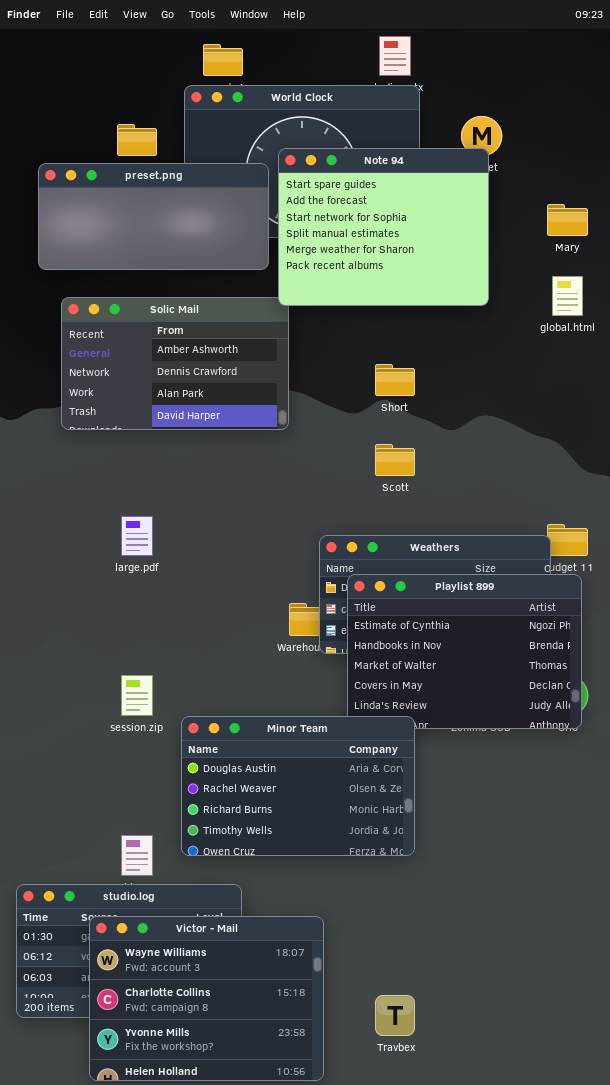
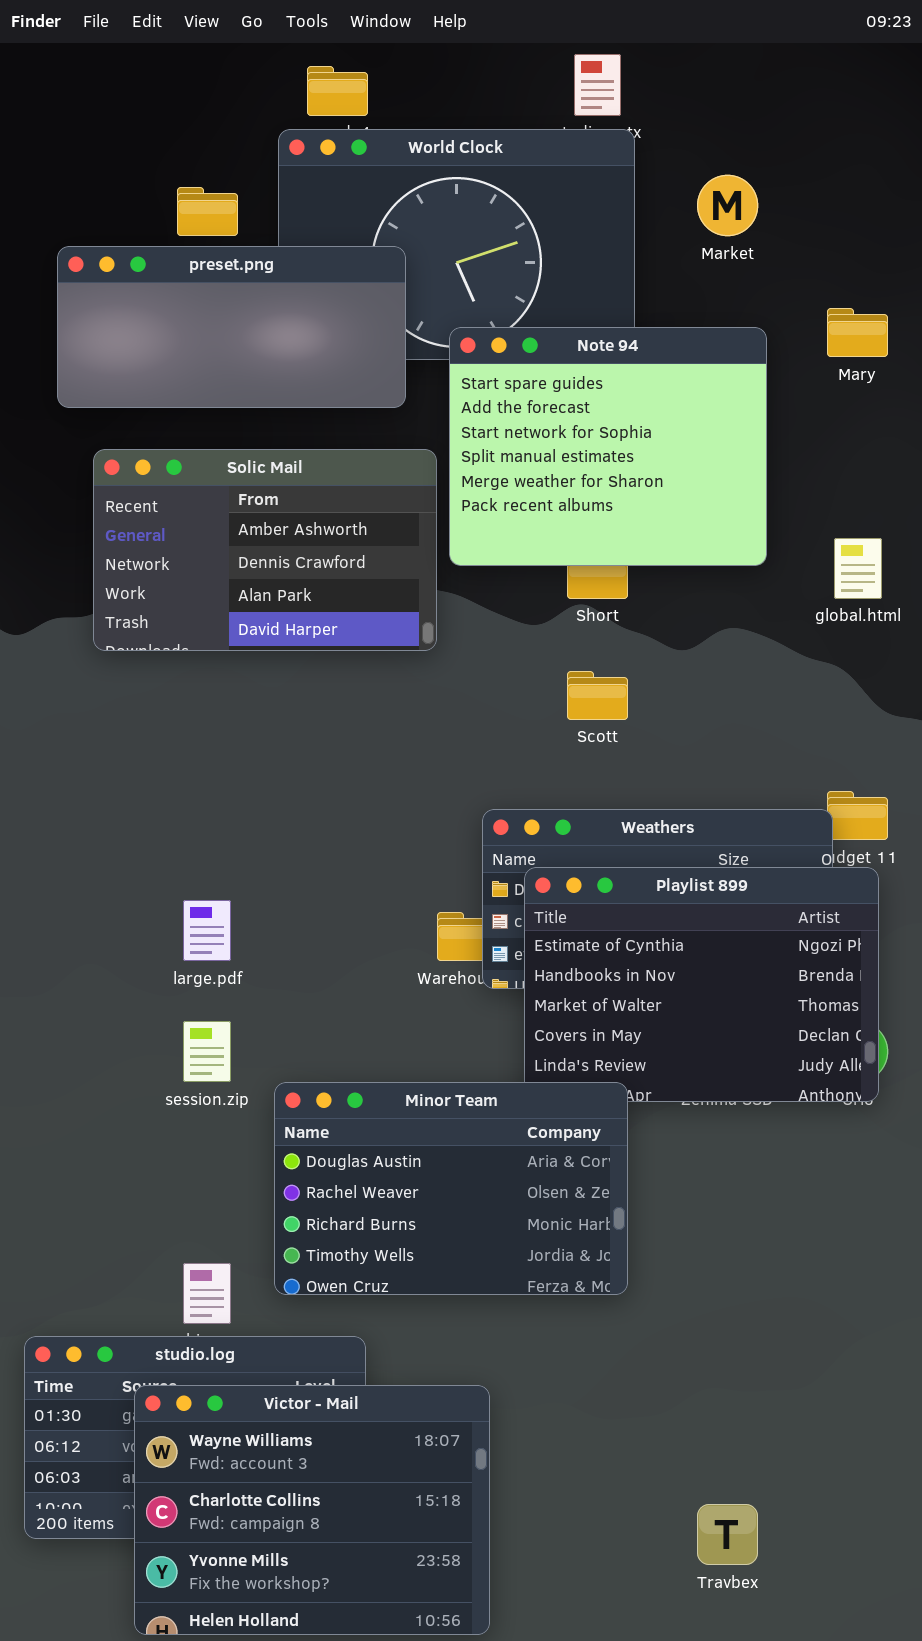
Note 94: [278,148,489,306] -> [449,327,767,566], moved
global.html: [552,276,583,316] -> [834,538,882,599], moved
large.pdf: [121,516,153,556] -> [183,900,231,961], moved
Travbex: [375,995,415,1036] -> [697,1504,758,1565], moved

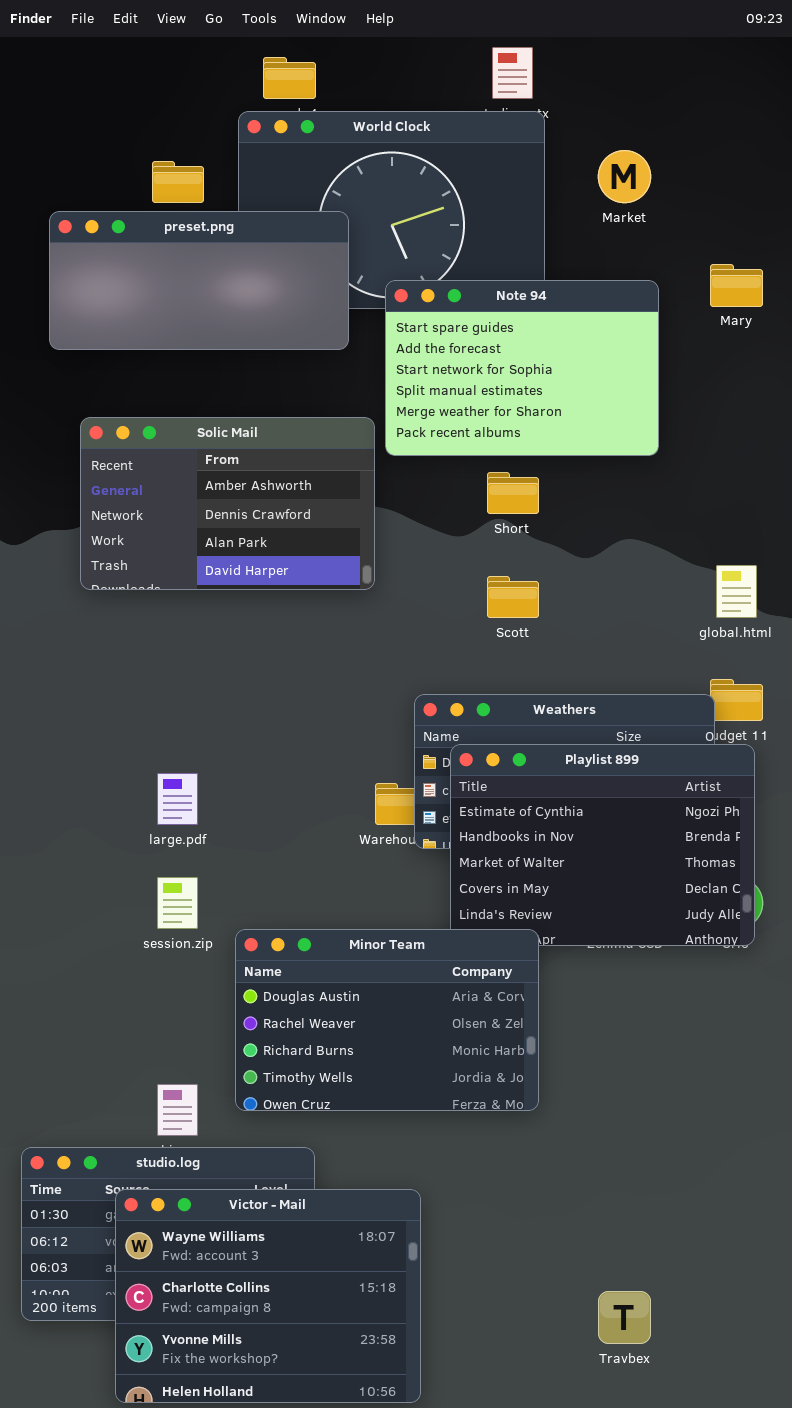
Note 94: [449,327,767,566] -> [385,280,659,456], resized
Solic Mail: [93,449,437,651] -> [80,417,375,590], moved
global.html: [834,538,882,599] -> [716,565,757,618], moved

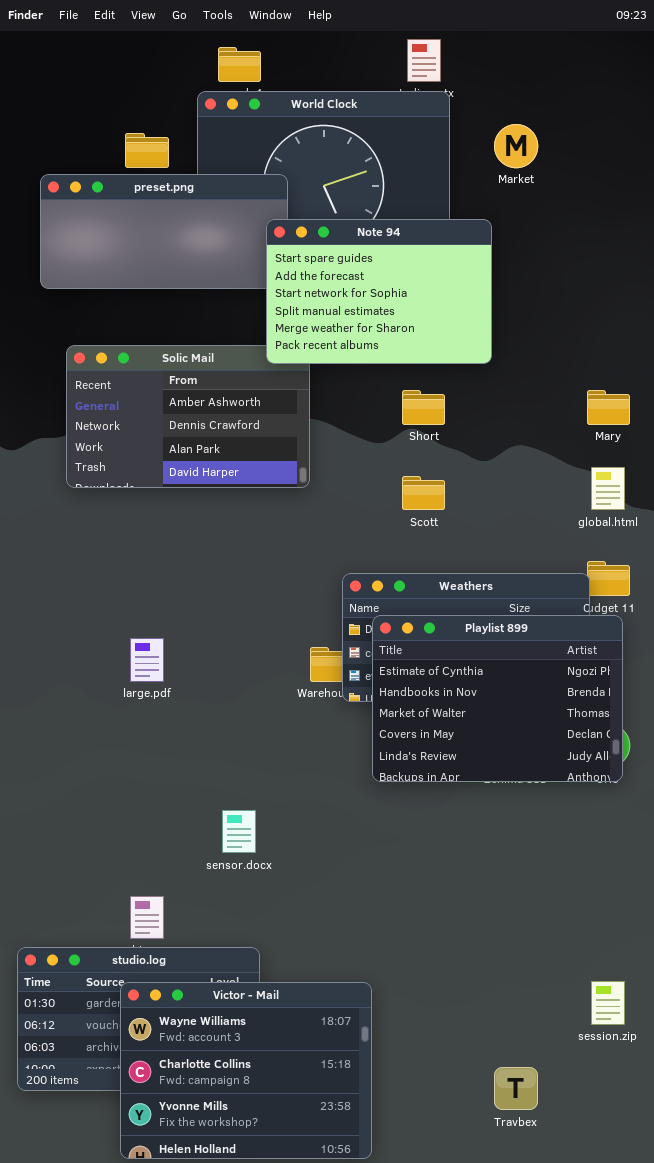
Mary: [710,264,763,307] -> [587,390,630,425], moved
Note 94: [385,280,659,456] -> [266,219,492,364], moved
session.zip: [157,877,198,929] -> [591,981,625,1025], moved
Minor Team: [235,929,539,1111] -> none, closed
Victor - Mail: [115,1189,421,1403] -> [120,982,372,1159], moved

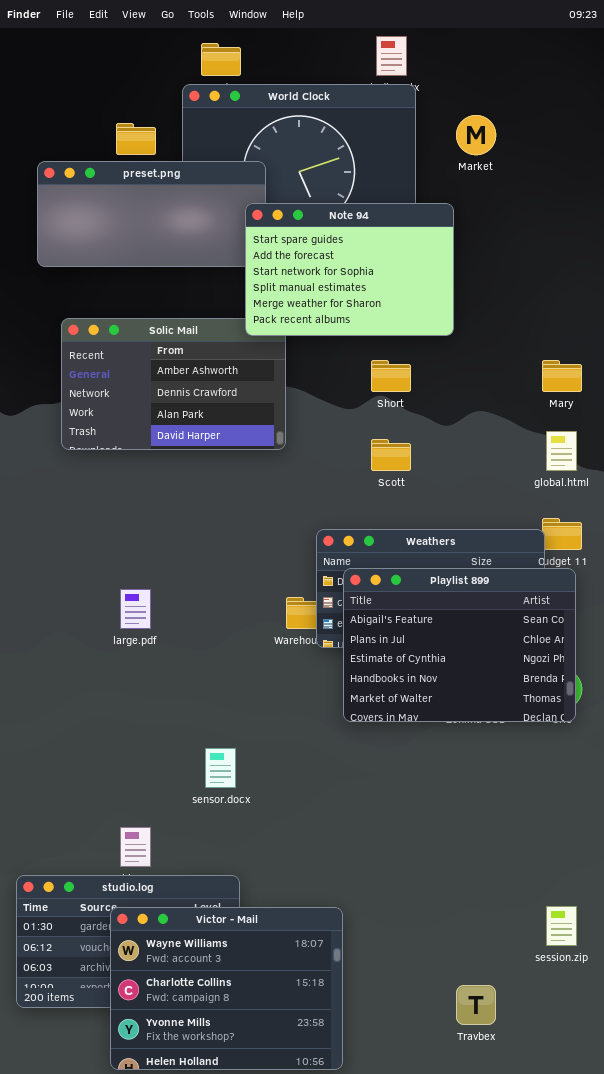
Playlist 899: [372,615,623,782] -> [343,568,576,722], scrolled up 2 rows

